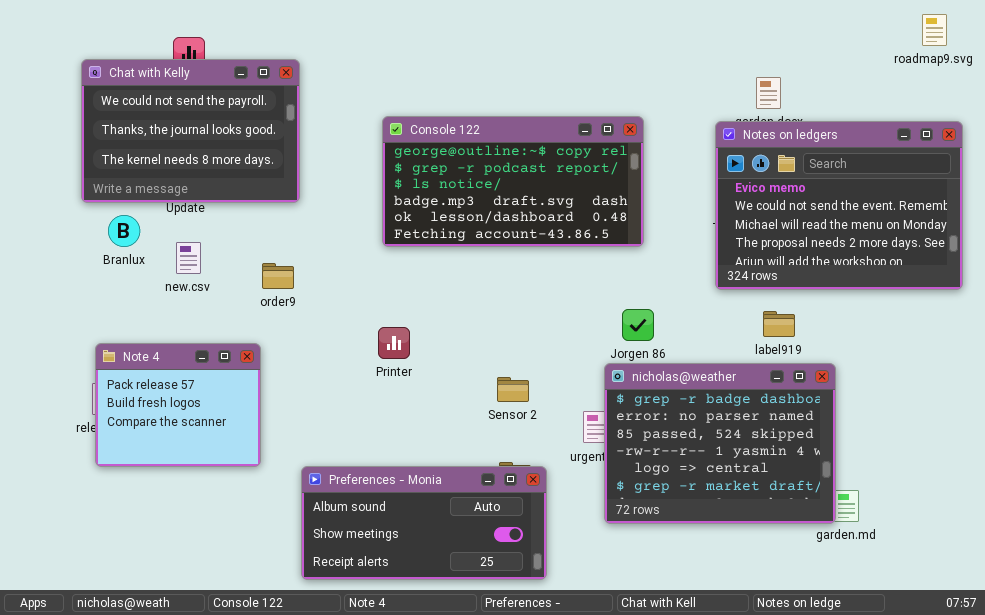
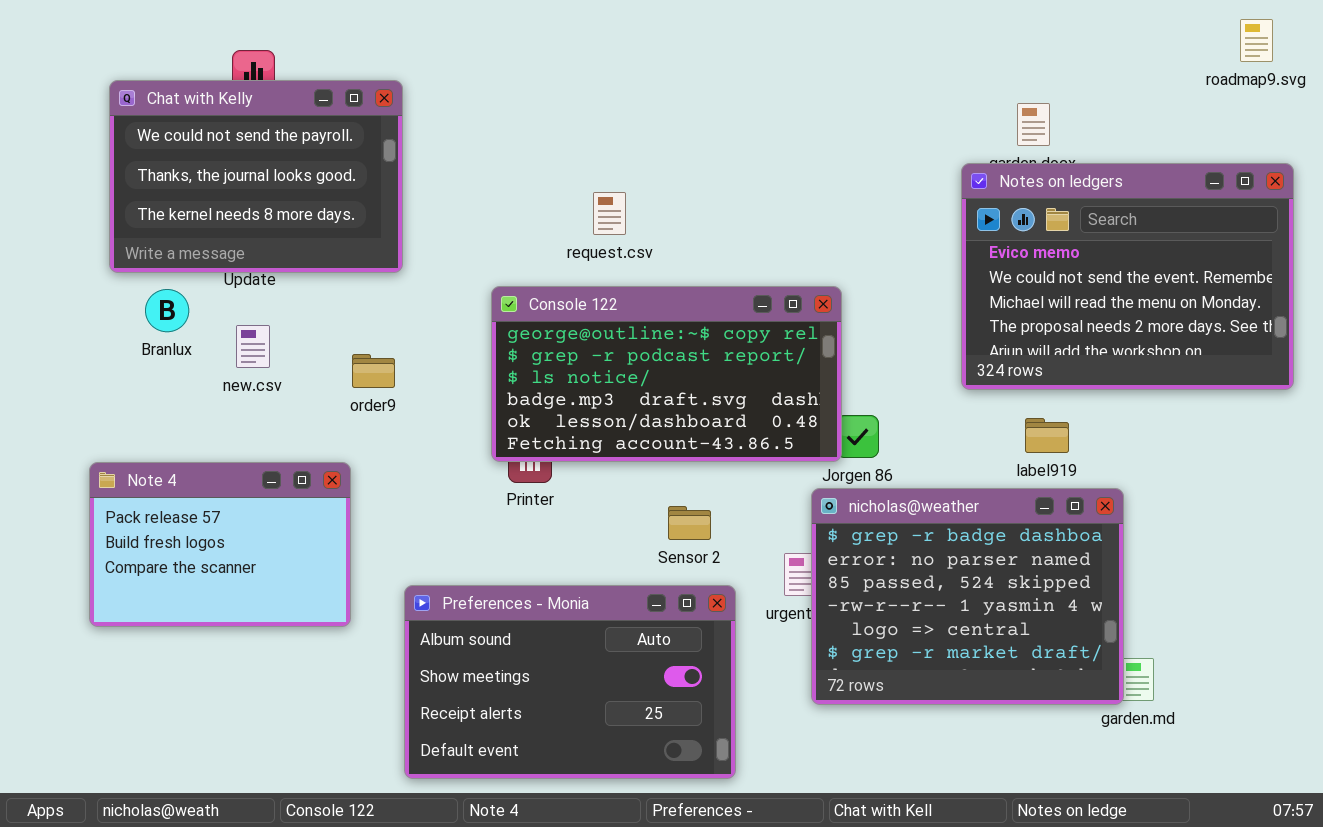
Console 122: [382,116,644,247] -> [491,286,842,462], moved
Note 4: [95,343,261,467] -> [89,462,351,627], resized
Preferences - Monia: [301,466,547,580] -> [404,585,736,779], resized

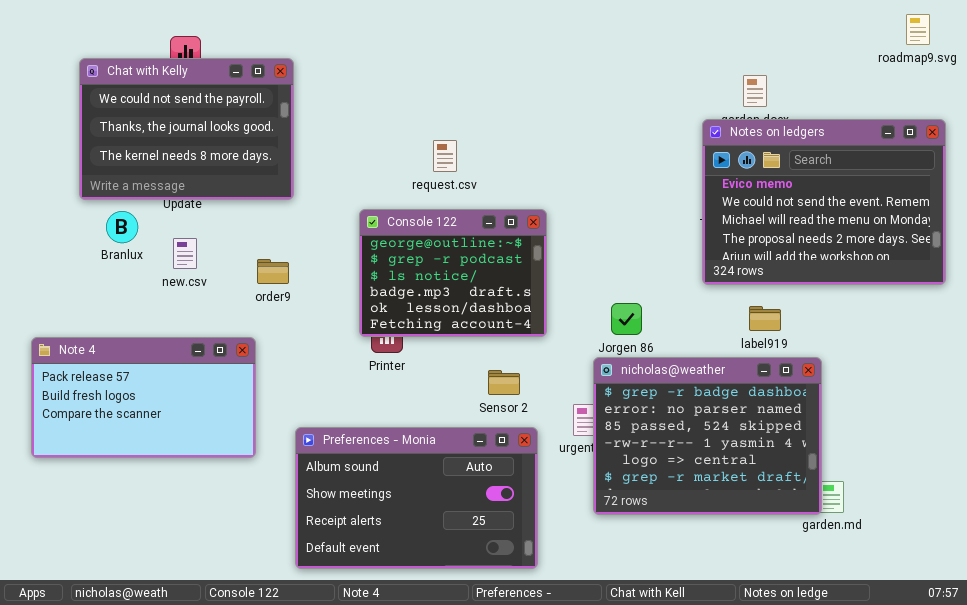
Console 122: [491,286,842,462] -> [359,209,547,337], resized
Note 4: [89,462,351,627] -> [31,337,256,458], resized

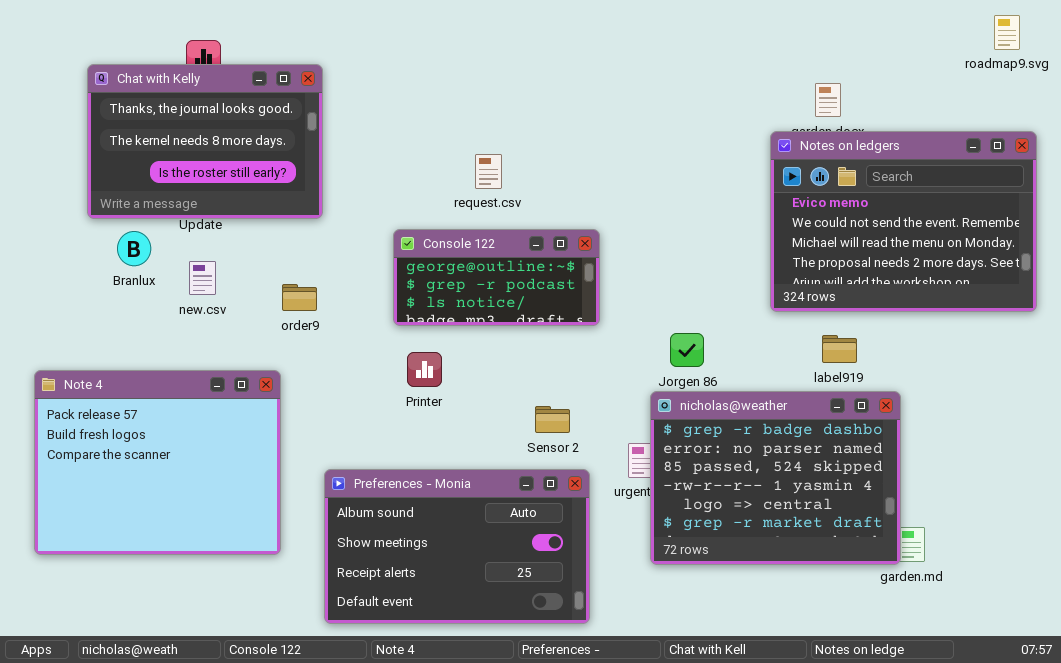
Chat with Kelly: [79,58,294,200] -> [87,64,323,219], scrolled down 1 row
Console 122: [359,209,547,337] -> [393,229,600,326], resized
Note 4: [31,337,256,458] -> [34,370,281,555], resized

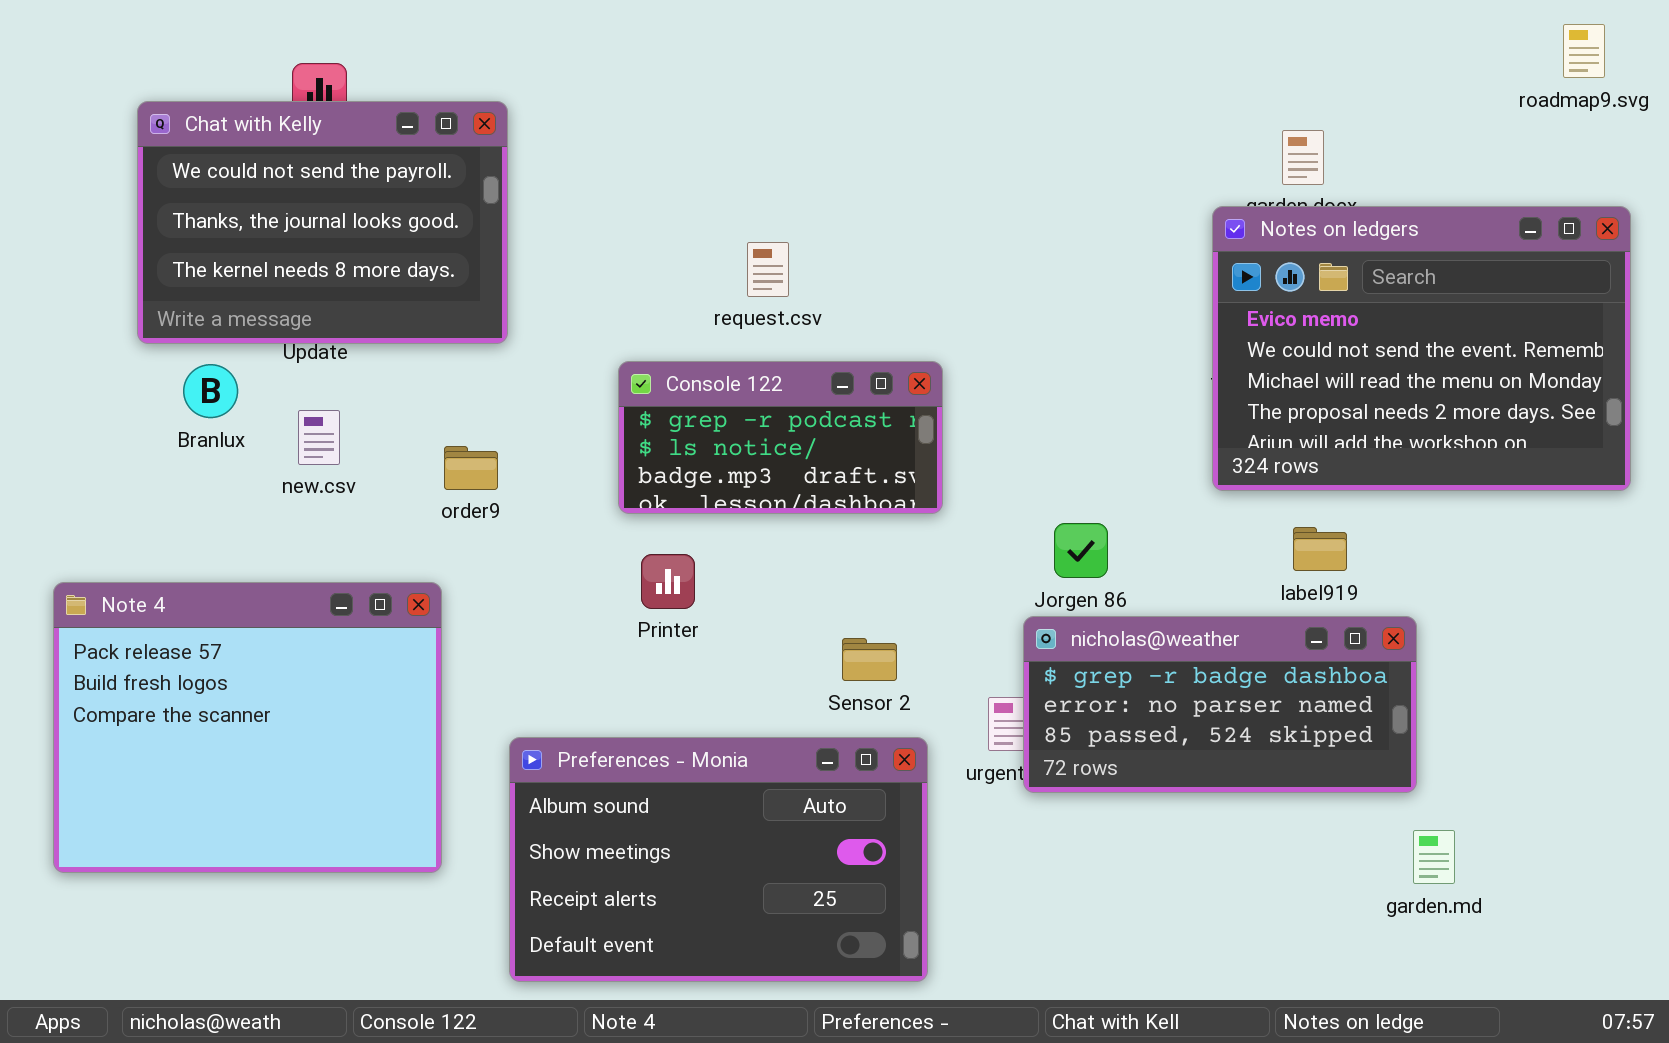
Chat with Kelly: [87,64,323,219] -> [137,101,508,344], scrolled up 1 row
Console 122: [393,229,600,326] -> [618,361,943,514], scrolled down 1 row
nicholas@weather: [650,391,901,565] -> [1023,616,1417,793], resized

